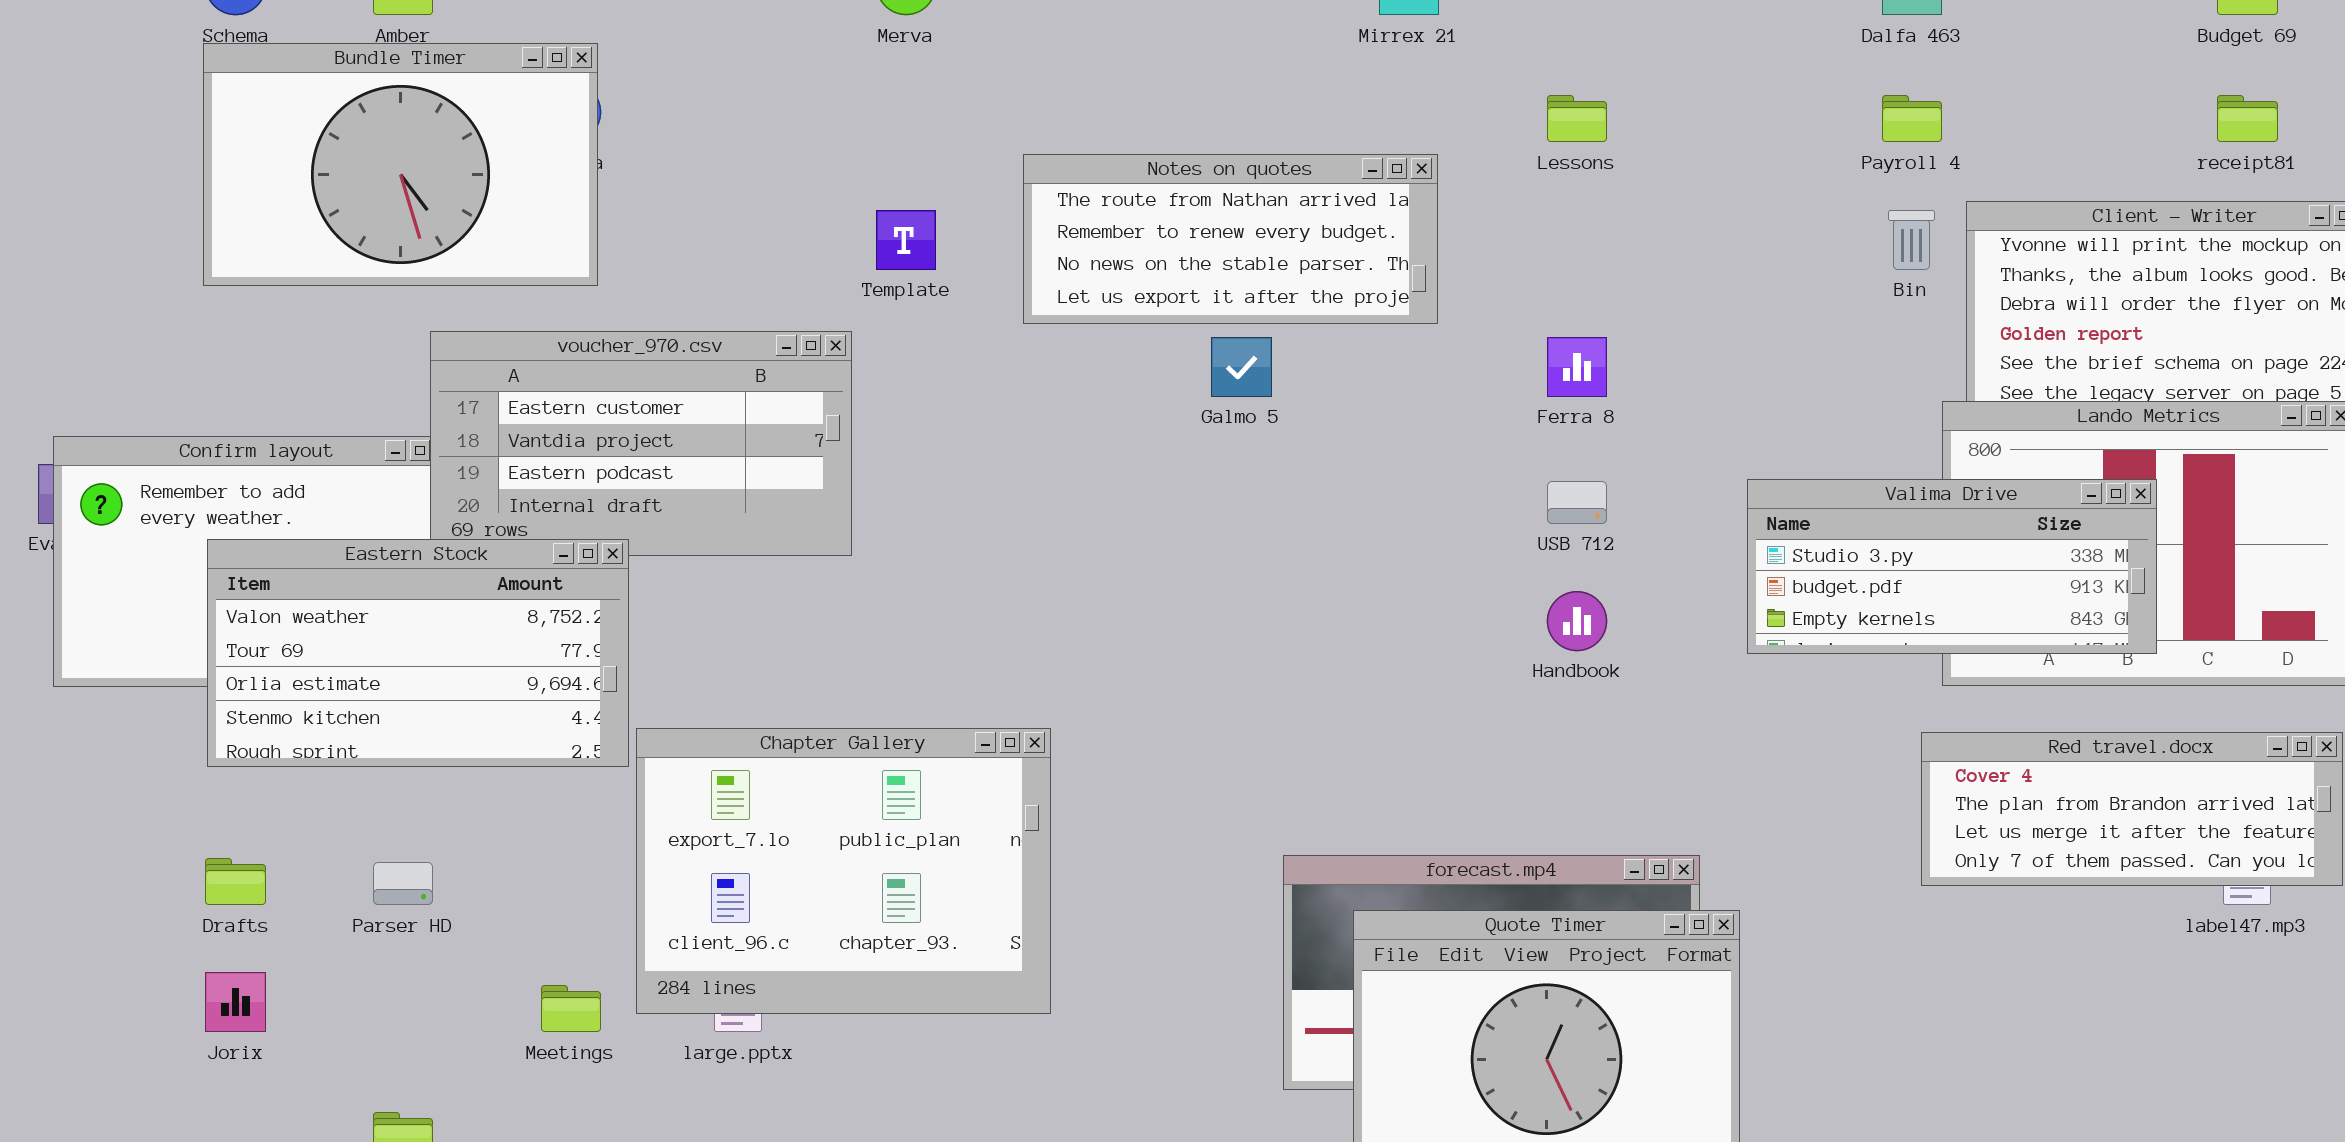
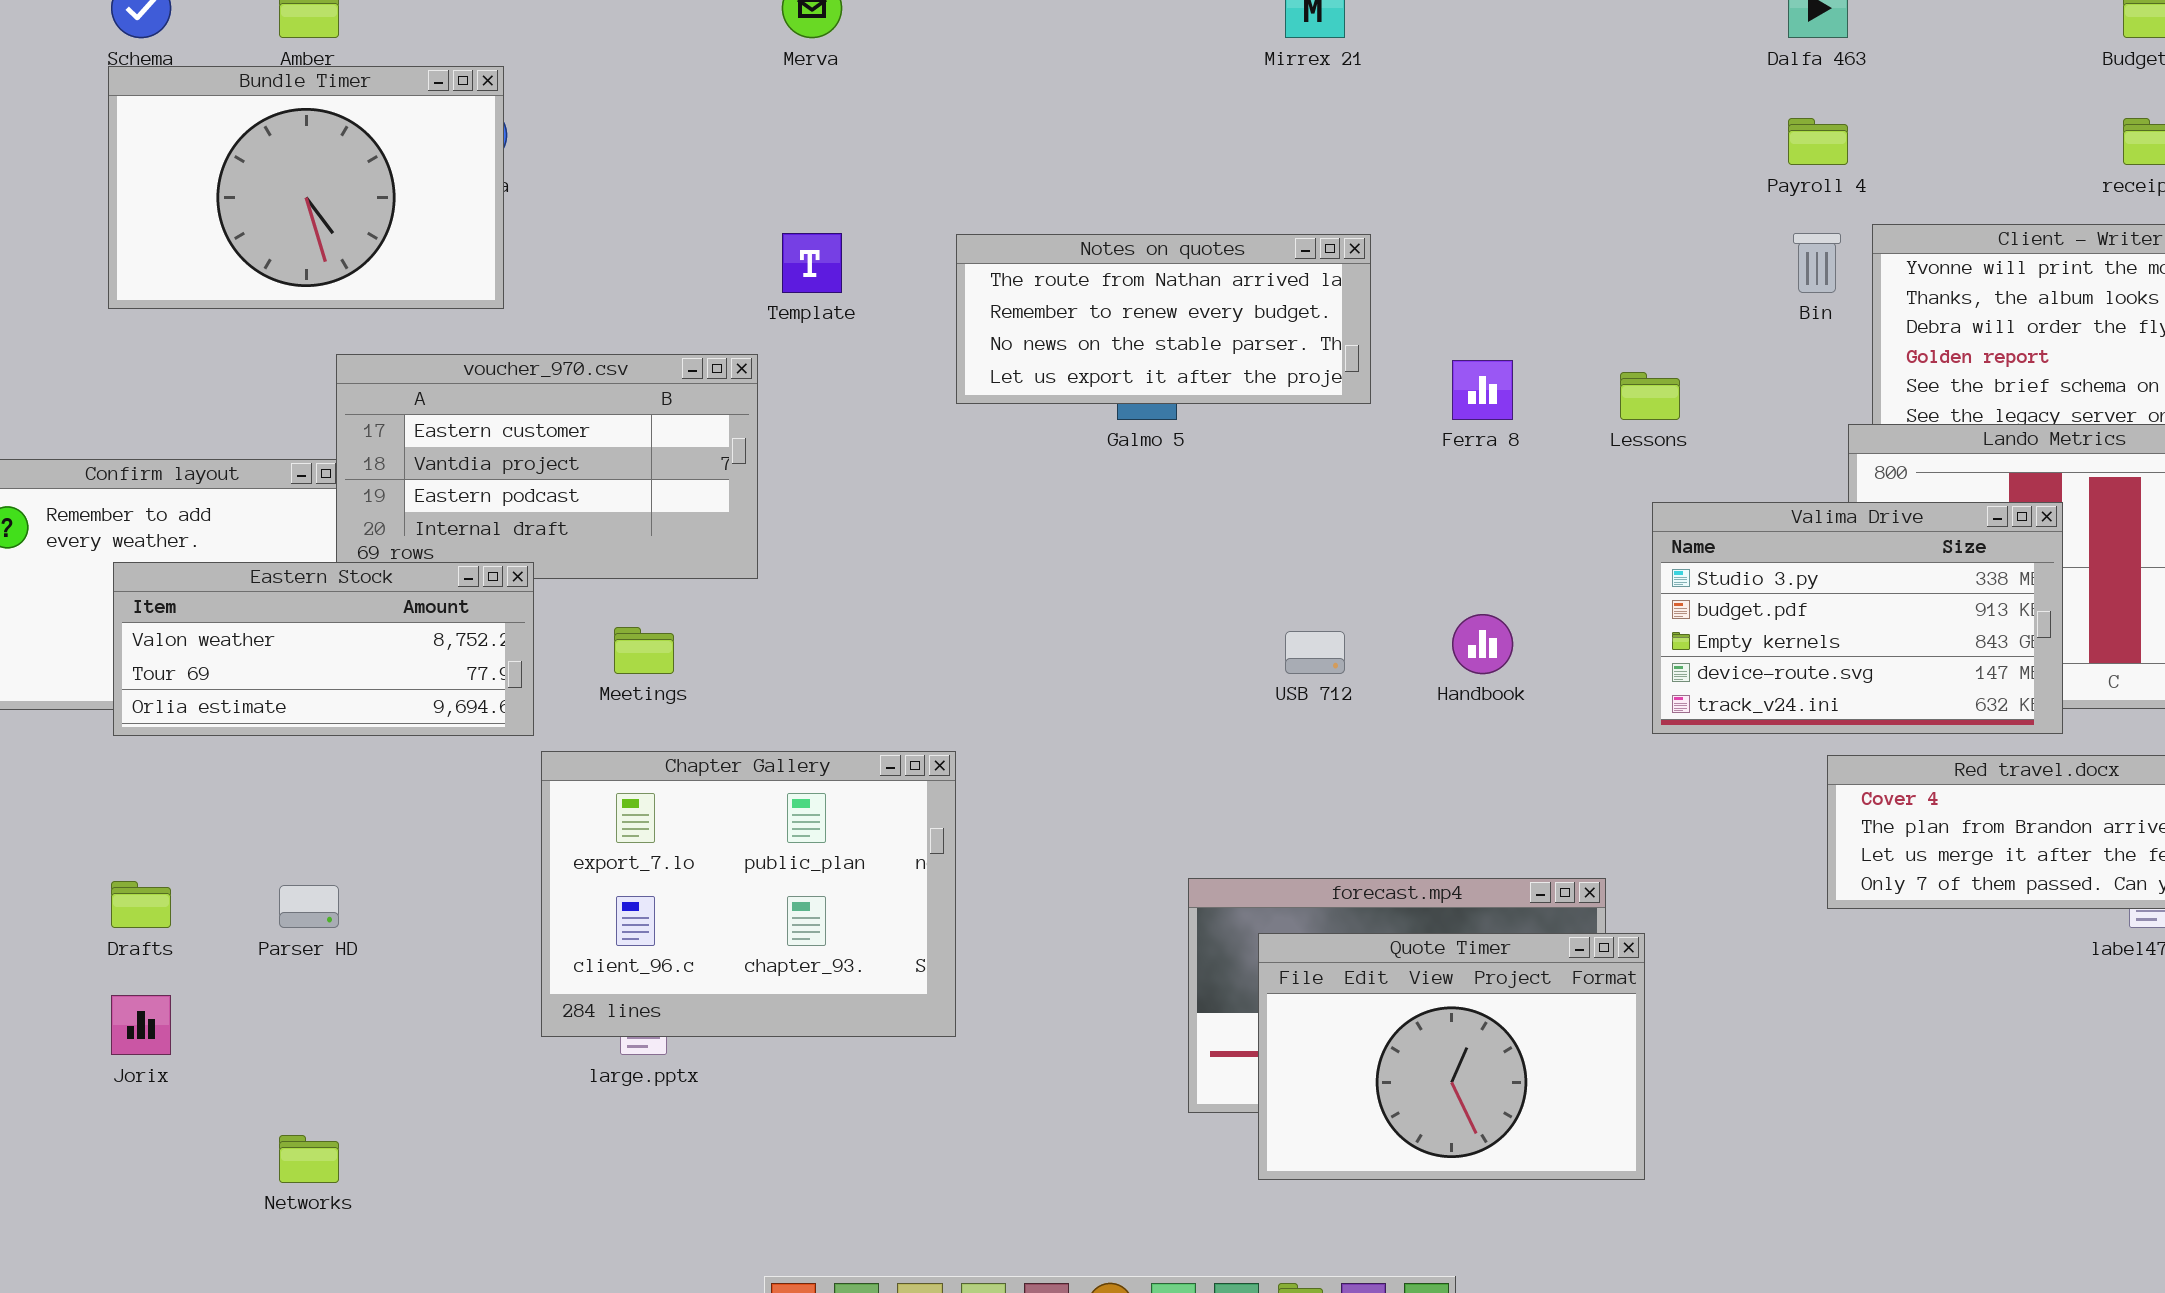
Lessons: [1547,95,1607,142] -> [1620,372,1680,420], moved
Notes on quotes: [1023,154,1438,324] -> [956,234,1371,404], moved
Valima Drive: [1747,479,2157,654] -> [1652,502,2063,734], resized
USB 712: [1547,481,1607,524] -> [1285,631,1345,674], moved
Eastern Stock: [207,539,629,767] -> [113,562,534,736], resized
Meetings: [541,985,601,1032] -> [614,627,674,674], moved

